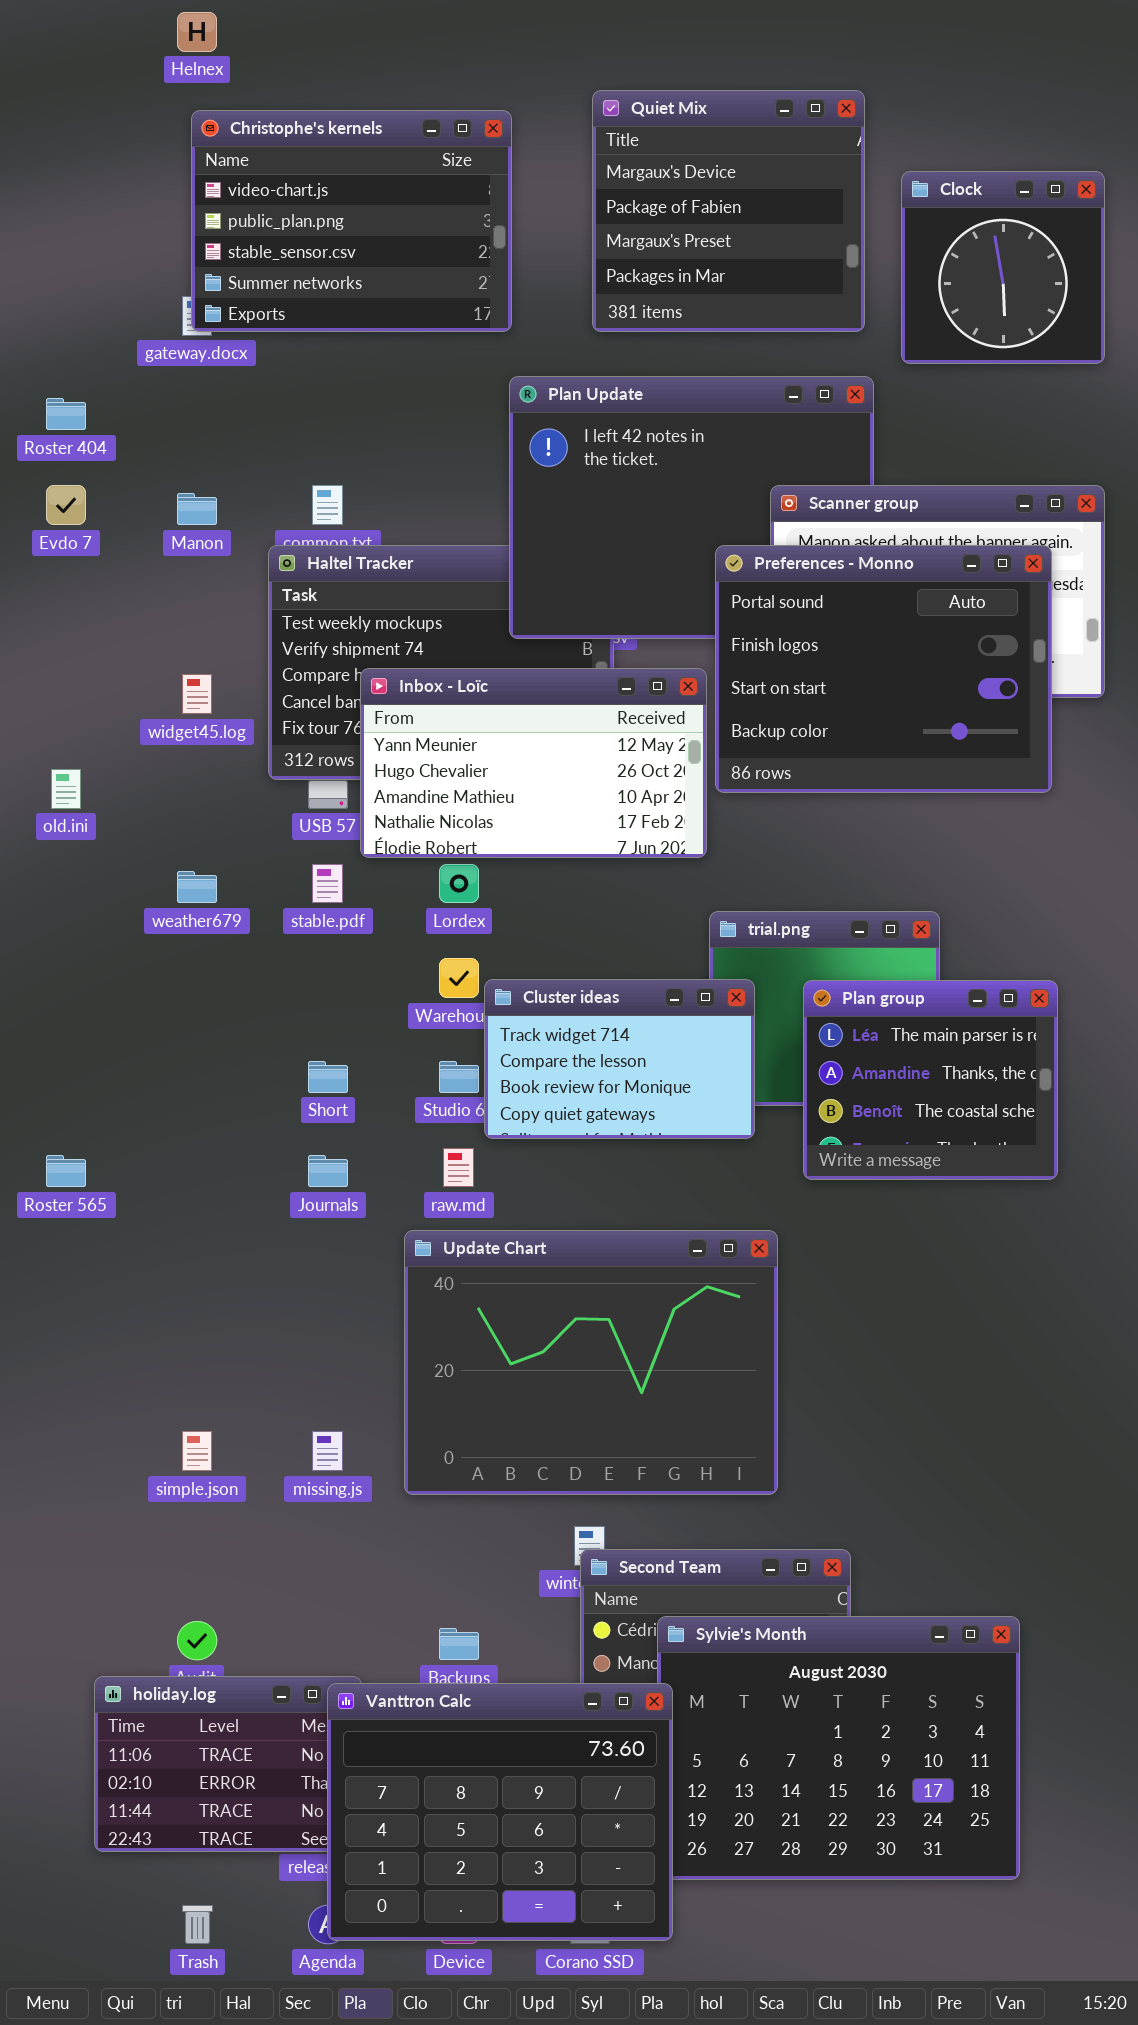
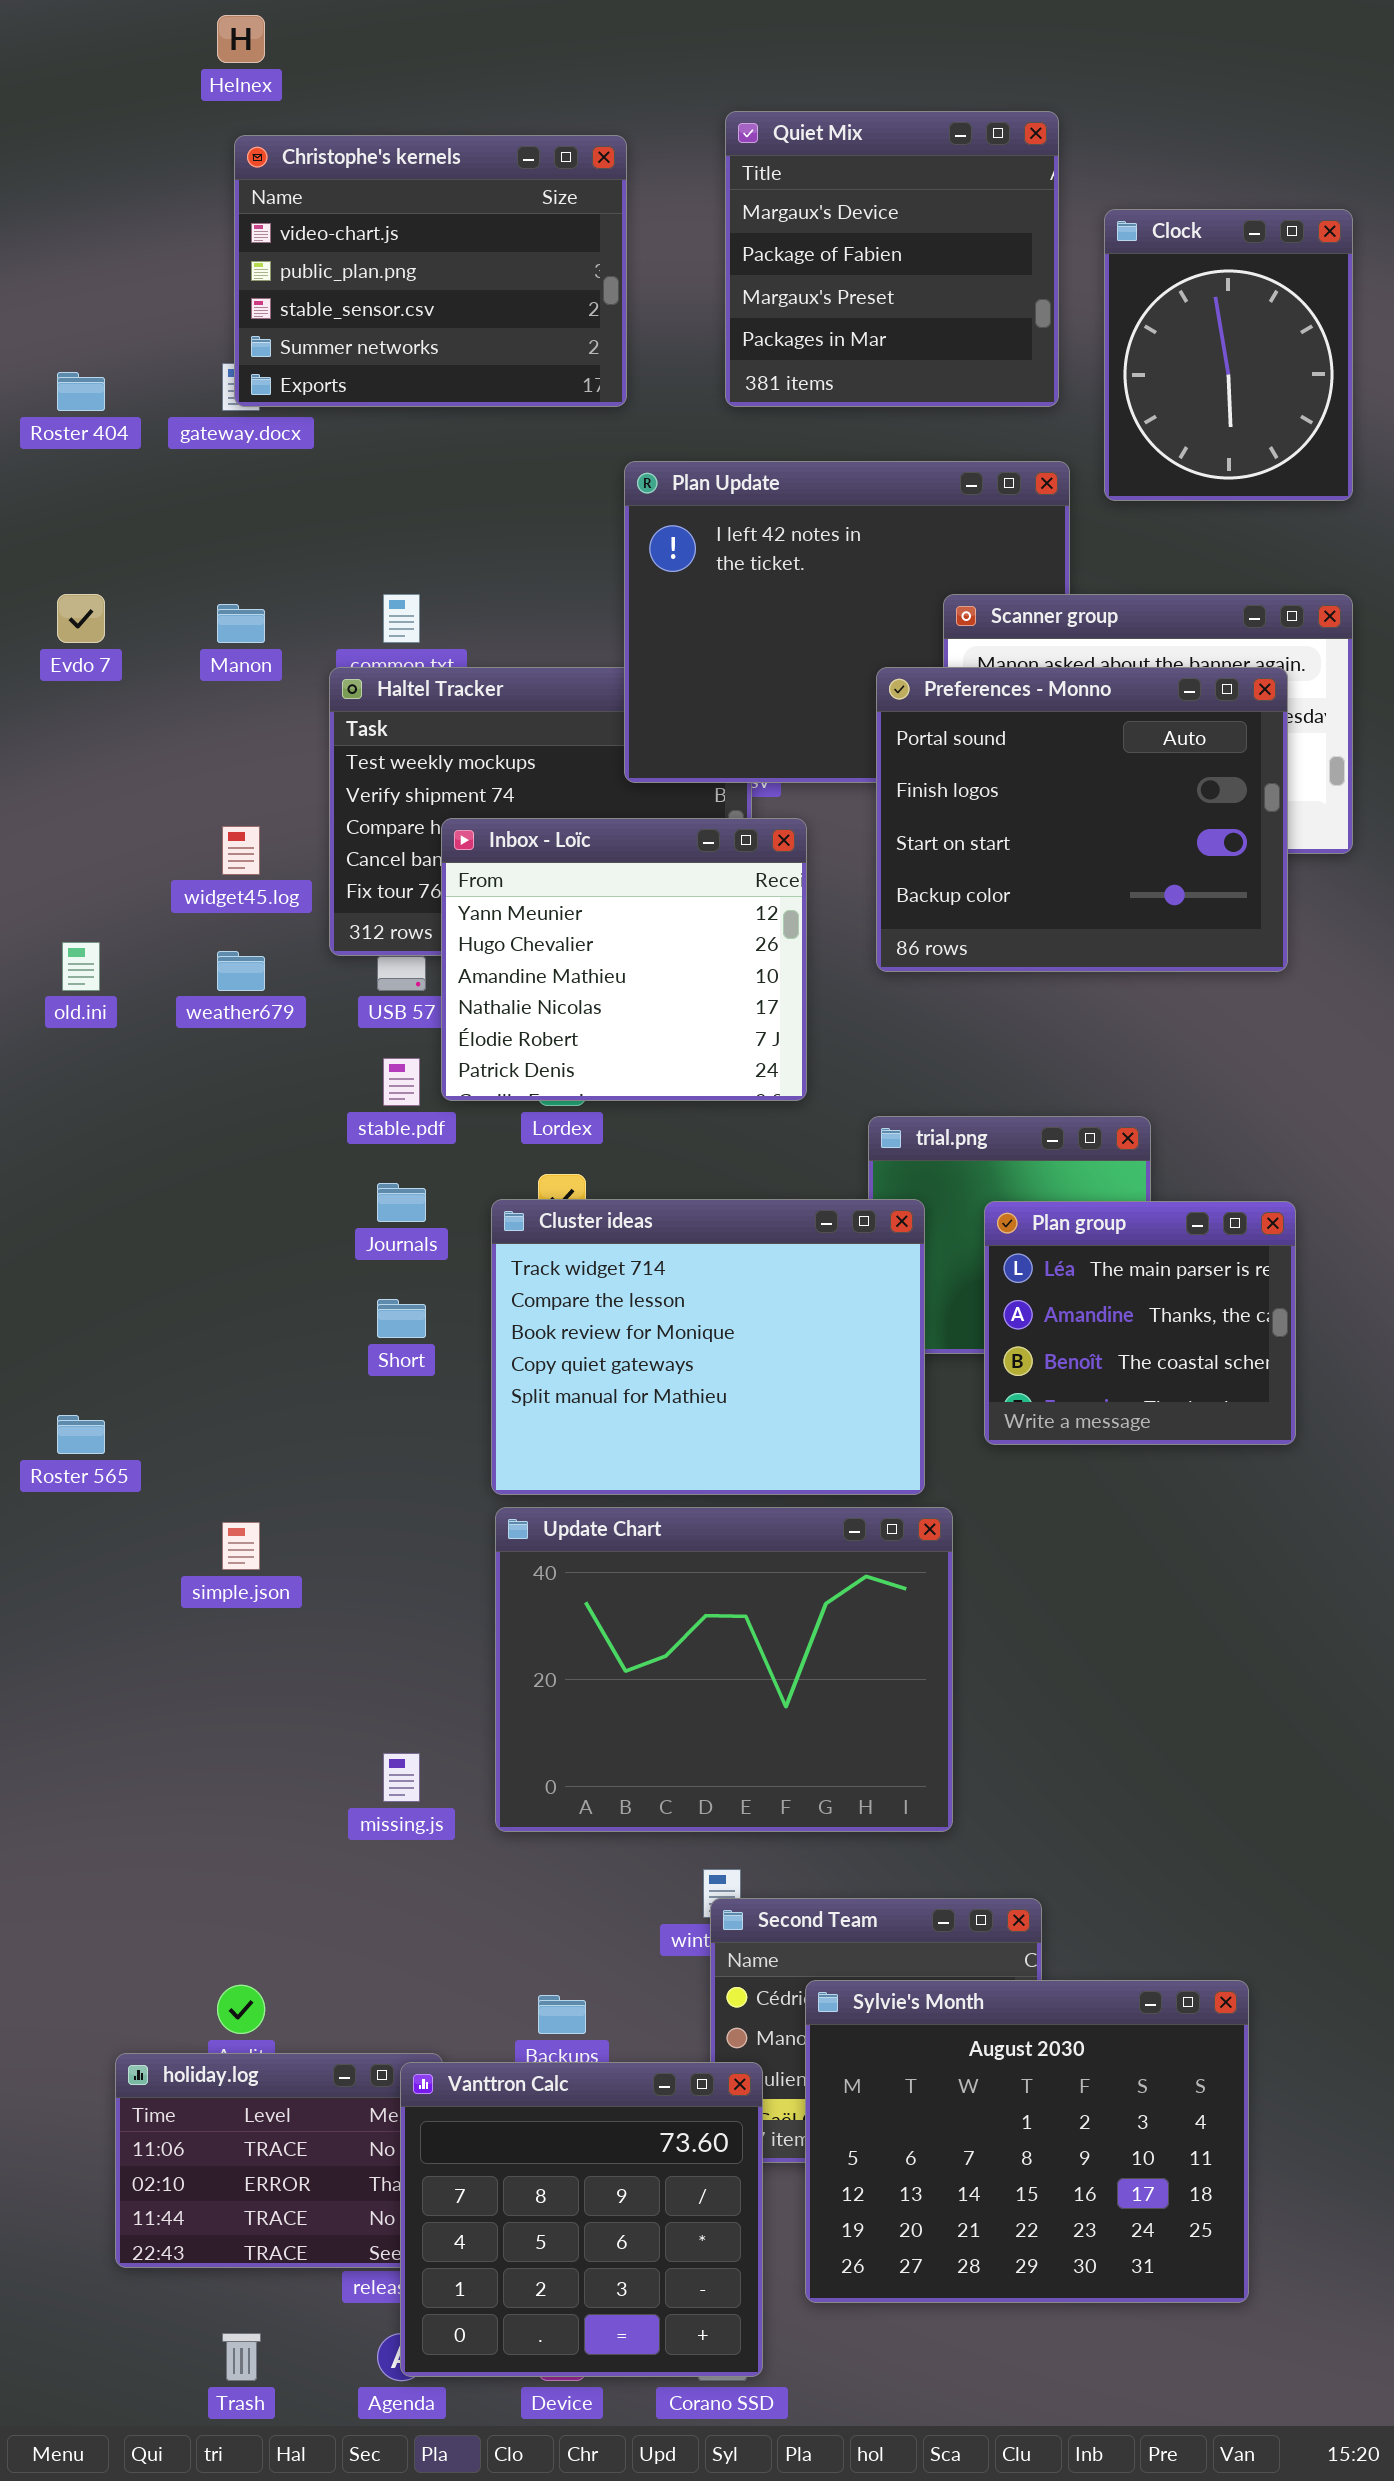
Clock: [901,171,1105,364] -> [1104,209,1353,501], resized
Roster 404: [46,398,86,430] -> [57,372,105,411], moved
Inbox - Loïc: [360,668,707,858] -> [441,818,807,1101], resized
weather679: [177,871,217,903] -> [217,951,265,991], moved
Cluster ideas: [484,979,755,1139] -> [491,1199,925,1495], resized
Journals: [308,1155,348,1187] -> [377,1183,426,1222], moved
simple.json: [182,1431,212,1471] -> [222,1522,260,1570], moved
Vanttron Calc: [327,1683,673,1941] -> [400,2062,763,2377], resized

